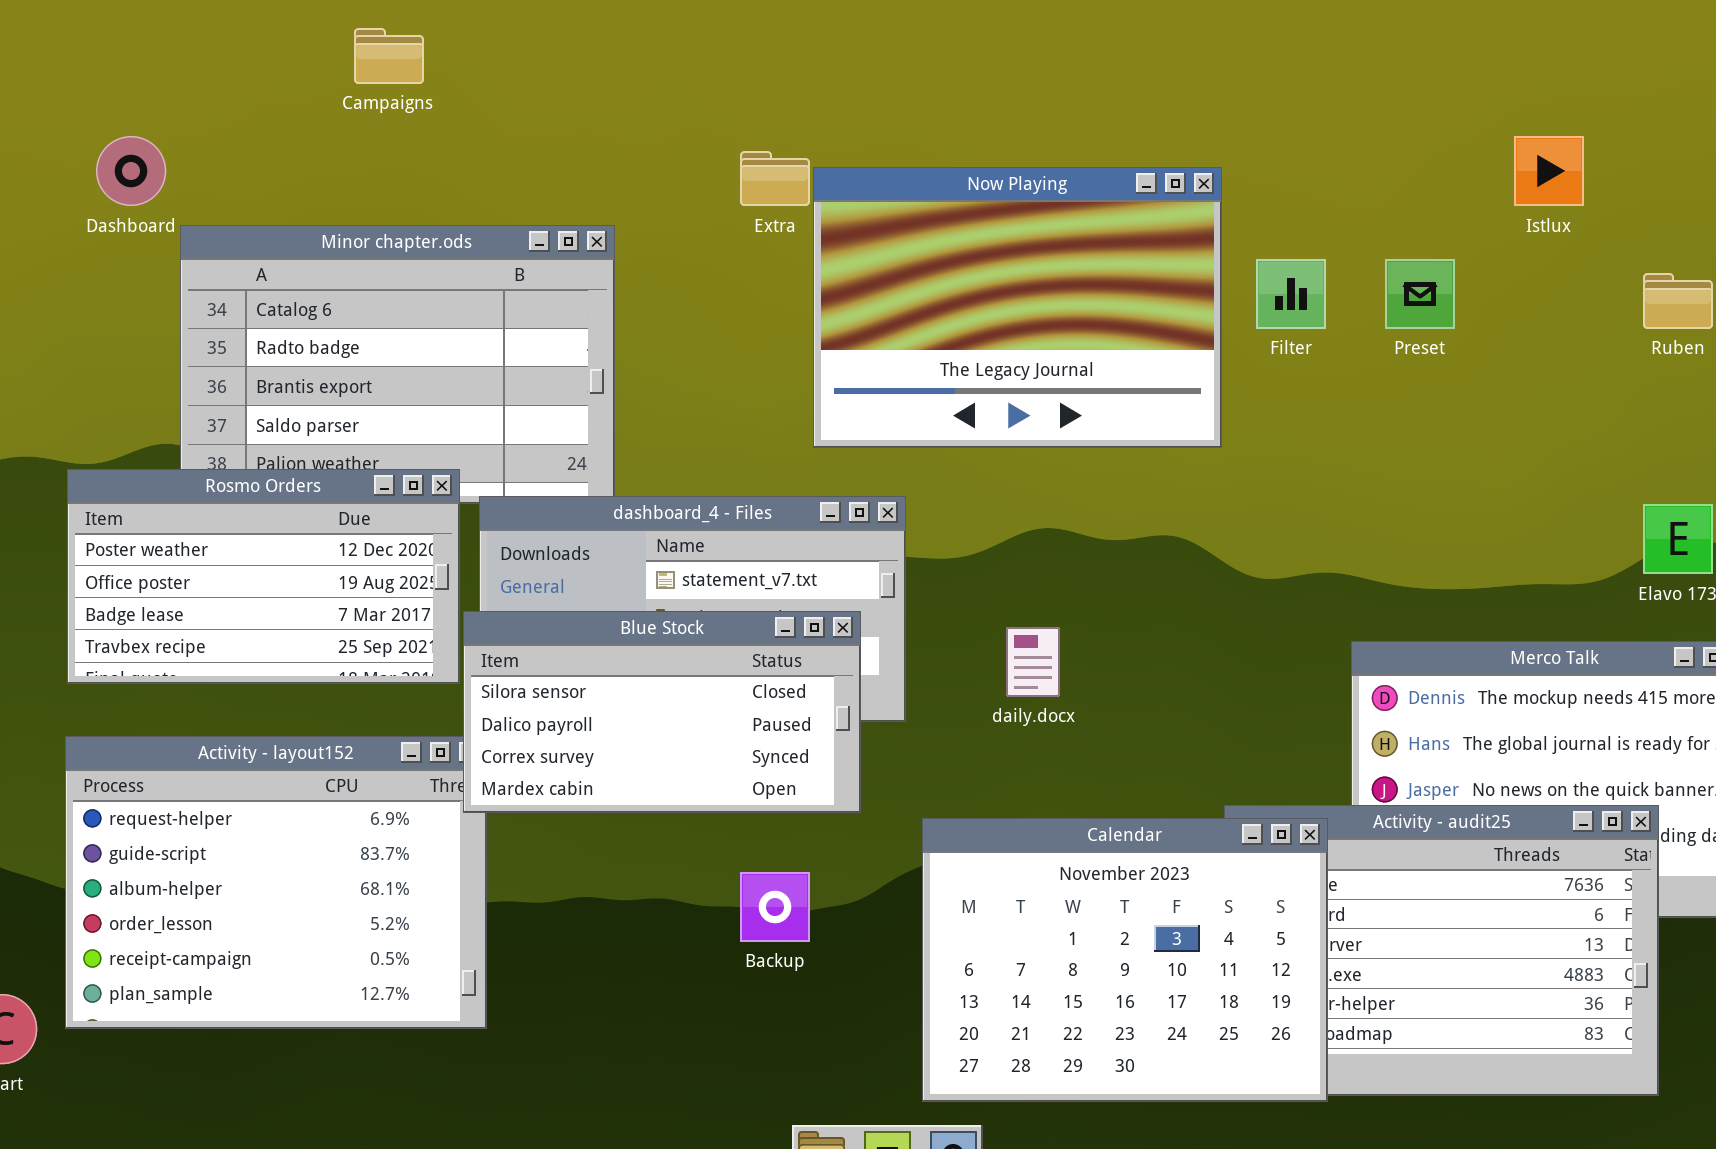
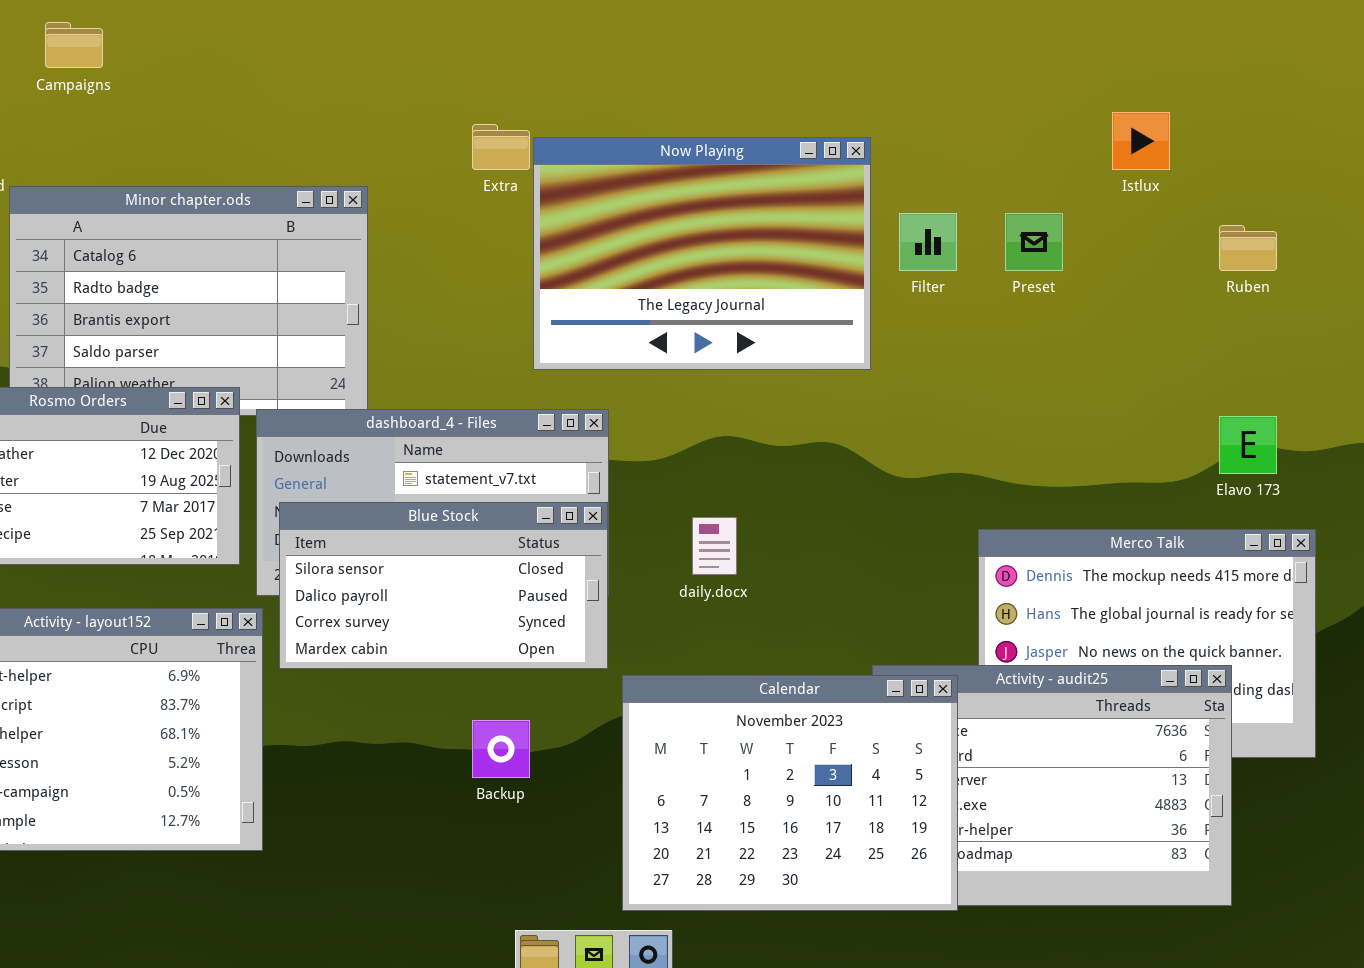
Campaigns: [354,28,424,84] -> [45,22,103,68], moved
Blue Stock: [463,611,861,813] -> [279,502,608,669], moved

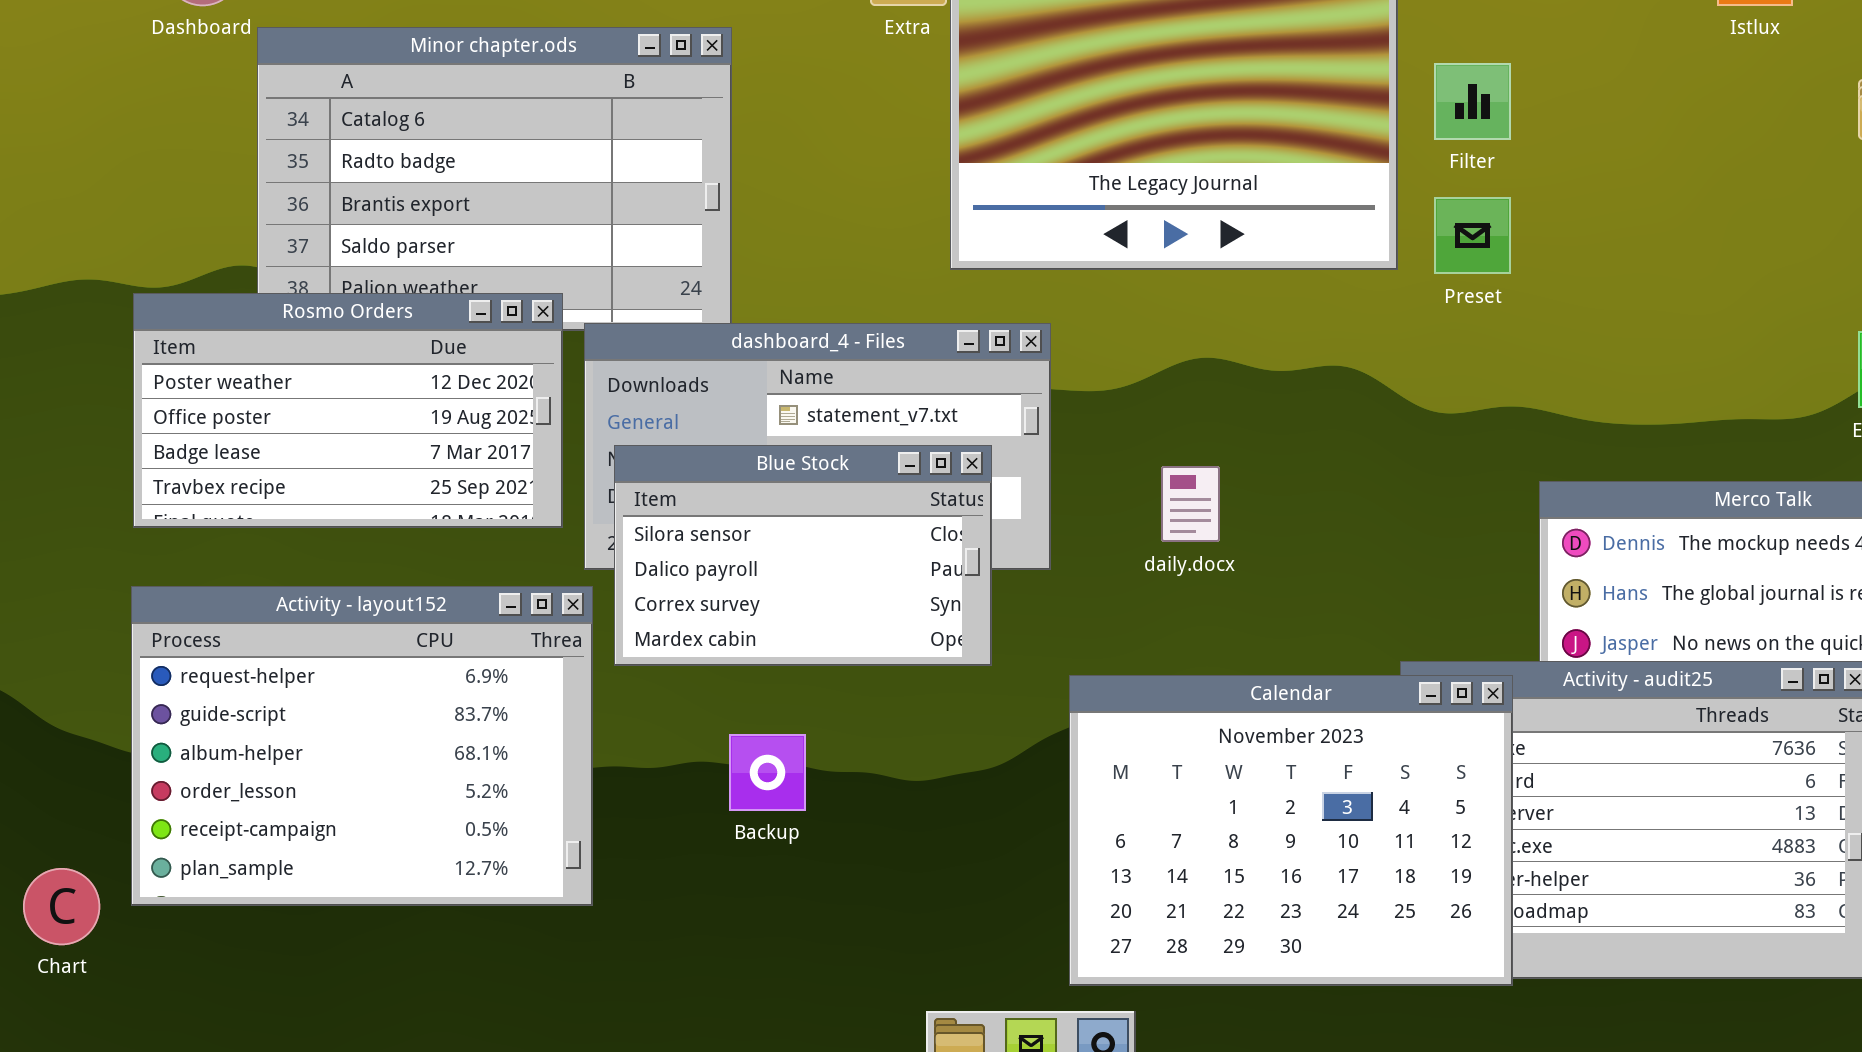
Preset: [1005,213,1063,271] -> [1434,197,1511,274], moved
Blue Stock: [279,502,608,669] -> [614,445,992,666], resized
Backup: [472,720,530,778] -> [729,734,806,811], moved

